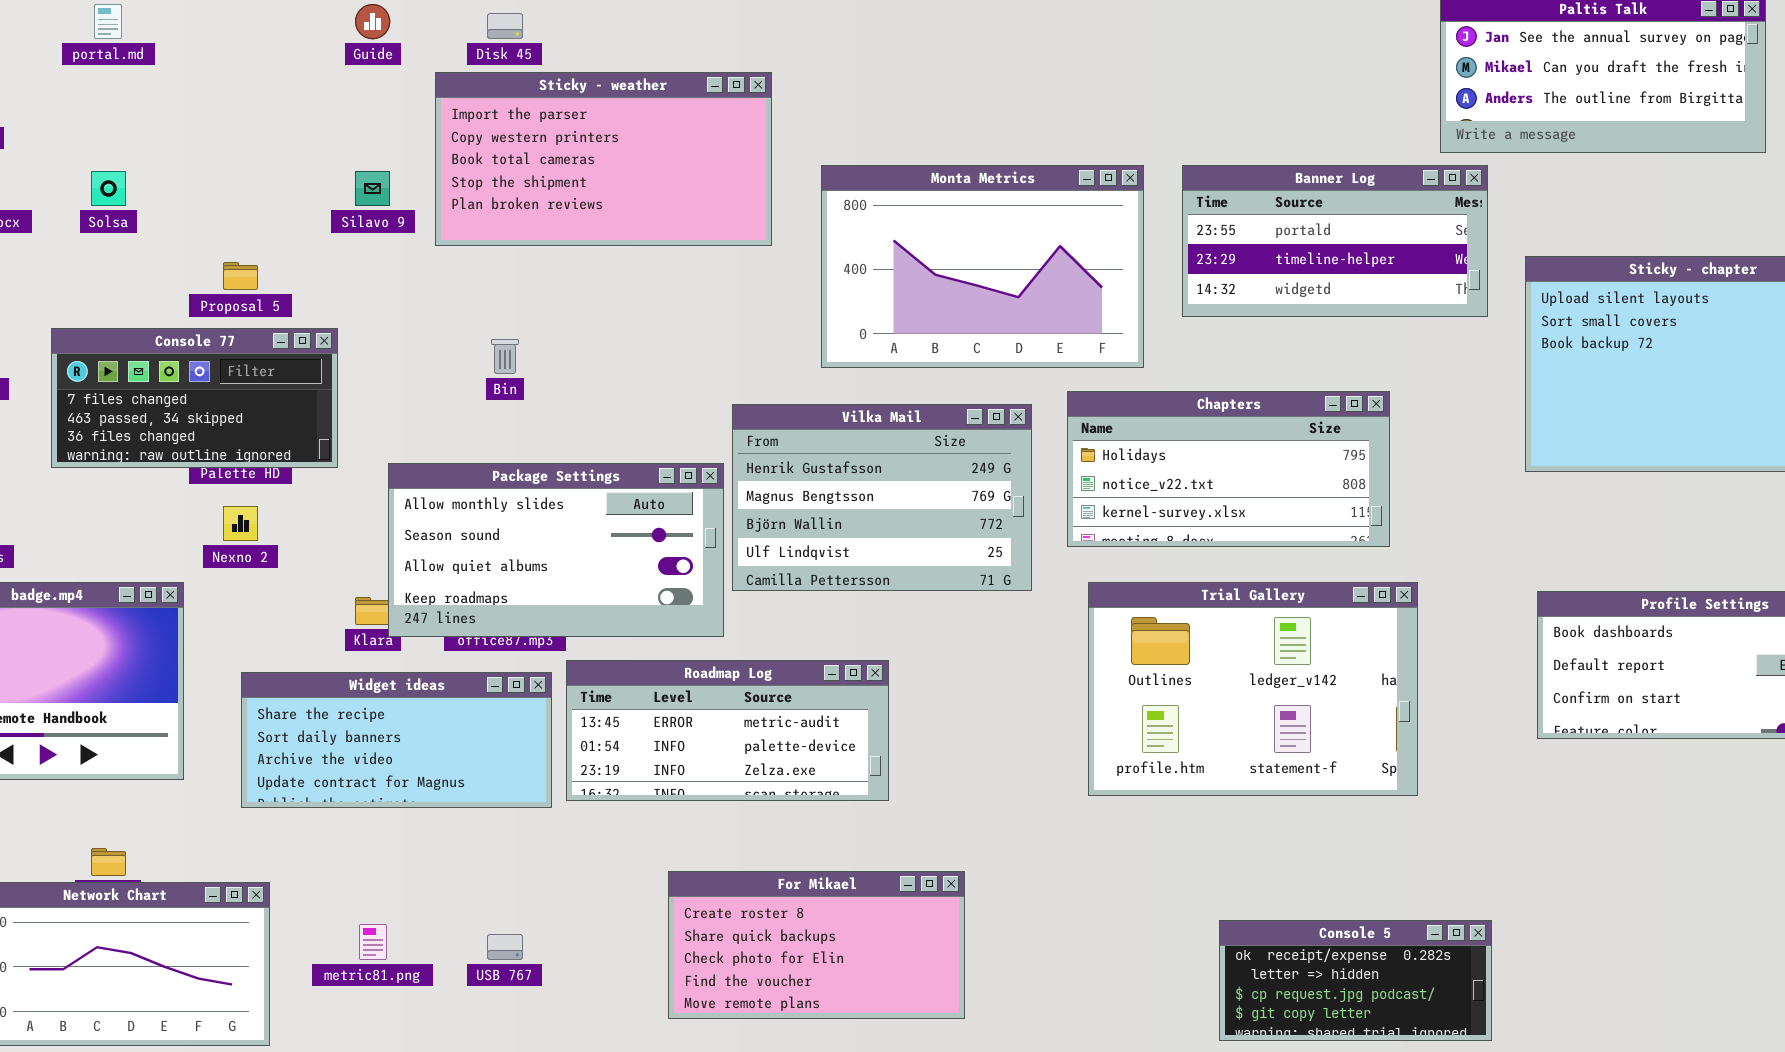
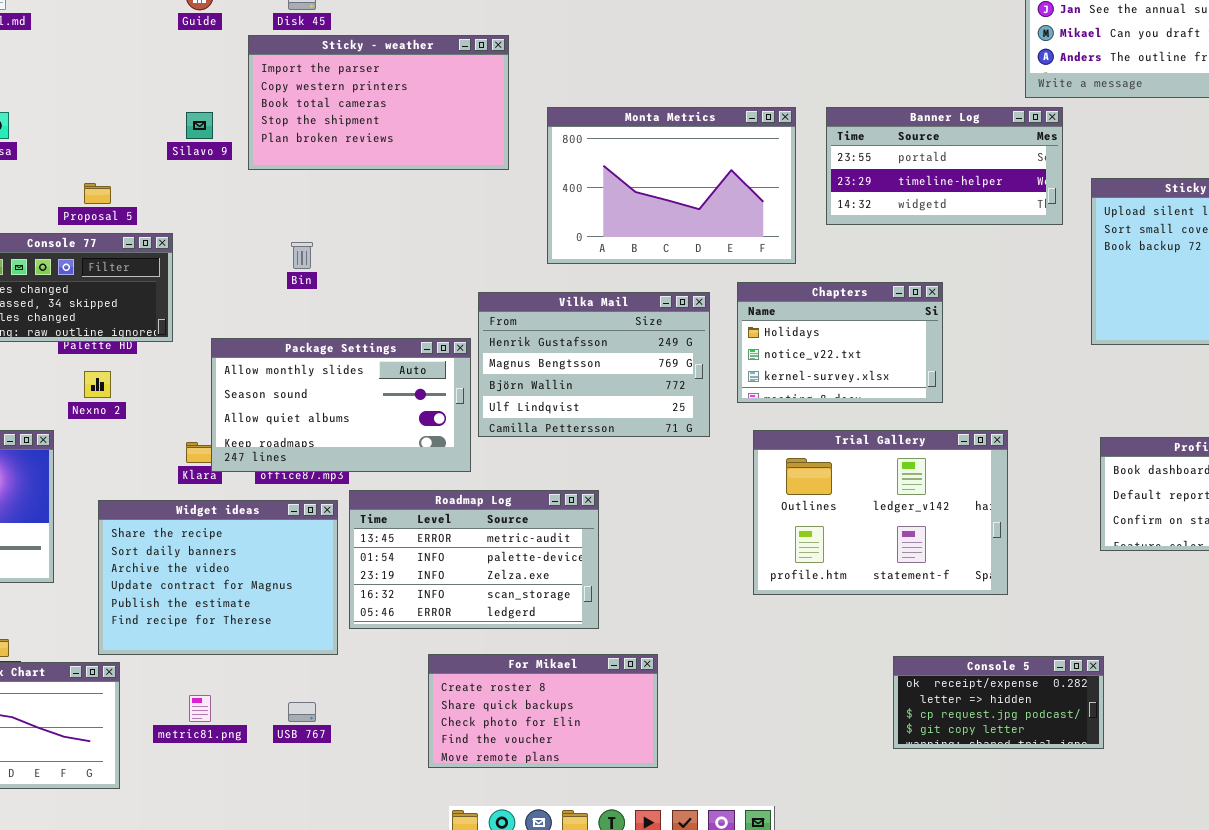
Chapters: [1067,391,1390,547] -> [737,282,943,403], resized
Roadmap Log: [566,660,889,801] -> [349,490,599,629], resized
Widget ideas: [241,672,552,808] -> [98,500,338,655], resized
Console 5: [1219,920,1492,1041] -> [893,656,1104,749], moved

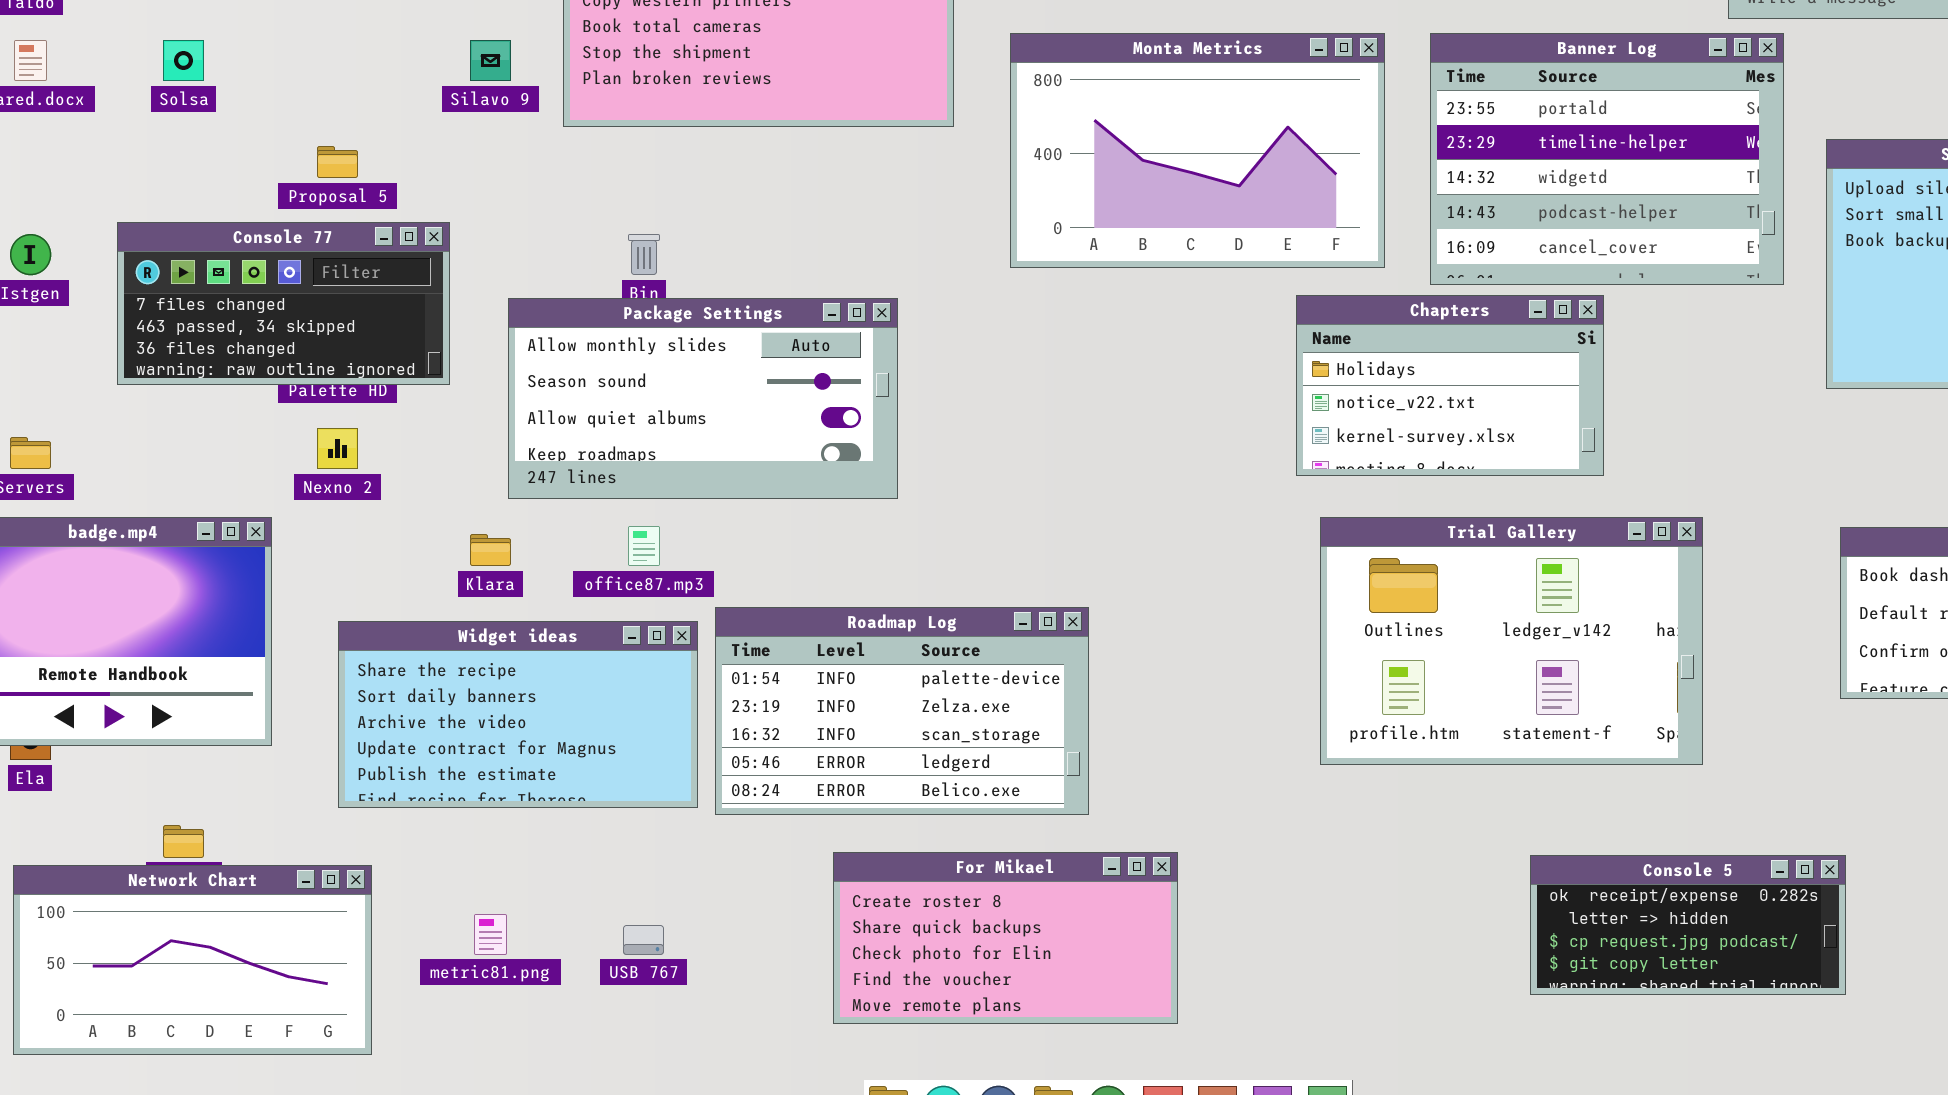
Banner Log: [826,107,1063,225] -> [1430,33,1784,285], resized
Vilka Mail: [478,292,710,437] -> none, closed
Package Settings: [211,338,471,472] -> [508,298,898,499], moved
Roadmap Log: [349,490,599,629] -> [715,607,1089,815], scrolled down 1 row
Widget ideas: [98,500,338,655] -> [338,621,698,808], resized

